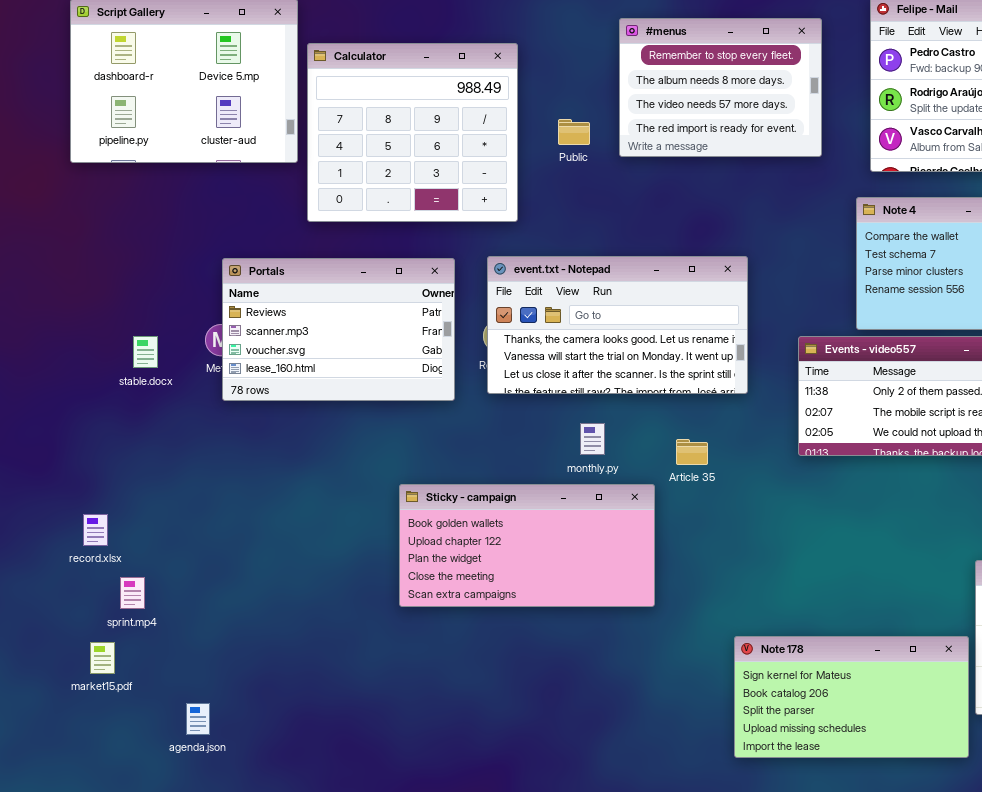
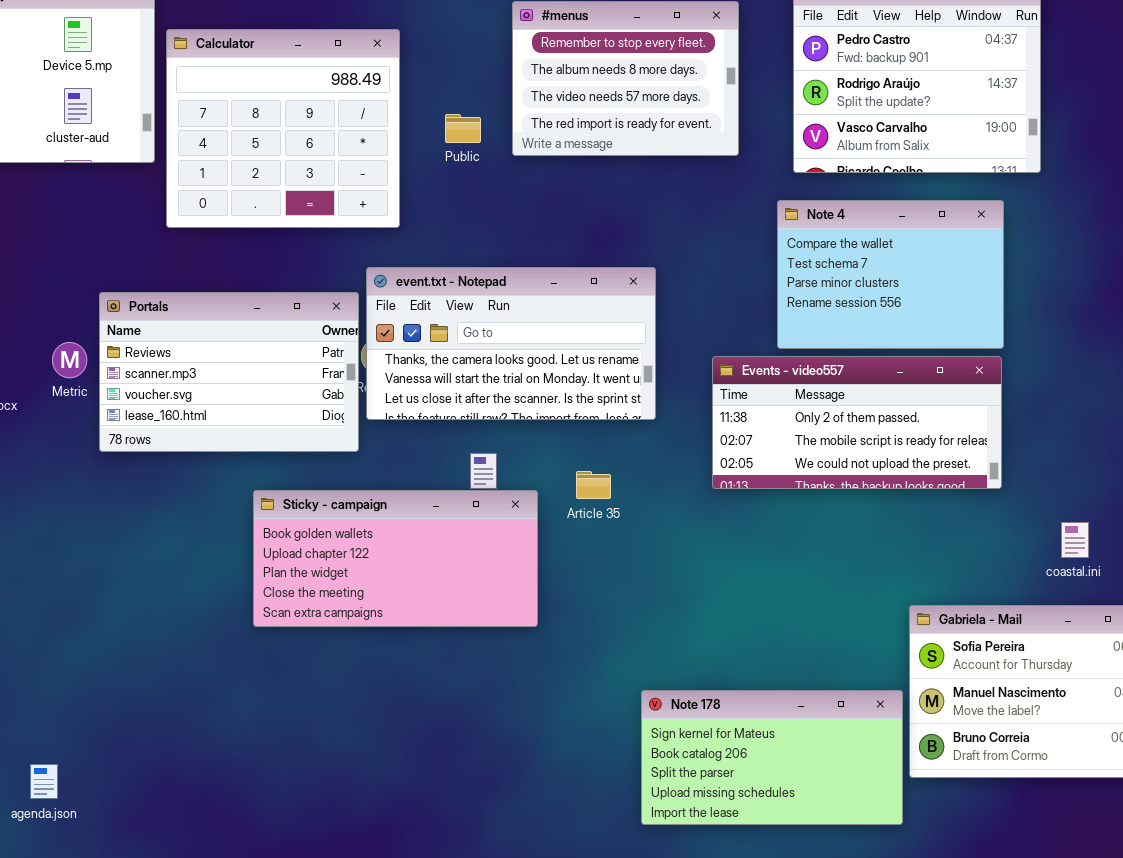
Portals: [222,258,455,401] -> [99,292,359,452], moved
Sticky - campaign: [399,484,655,607] -> [253,490,538,627], moved

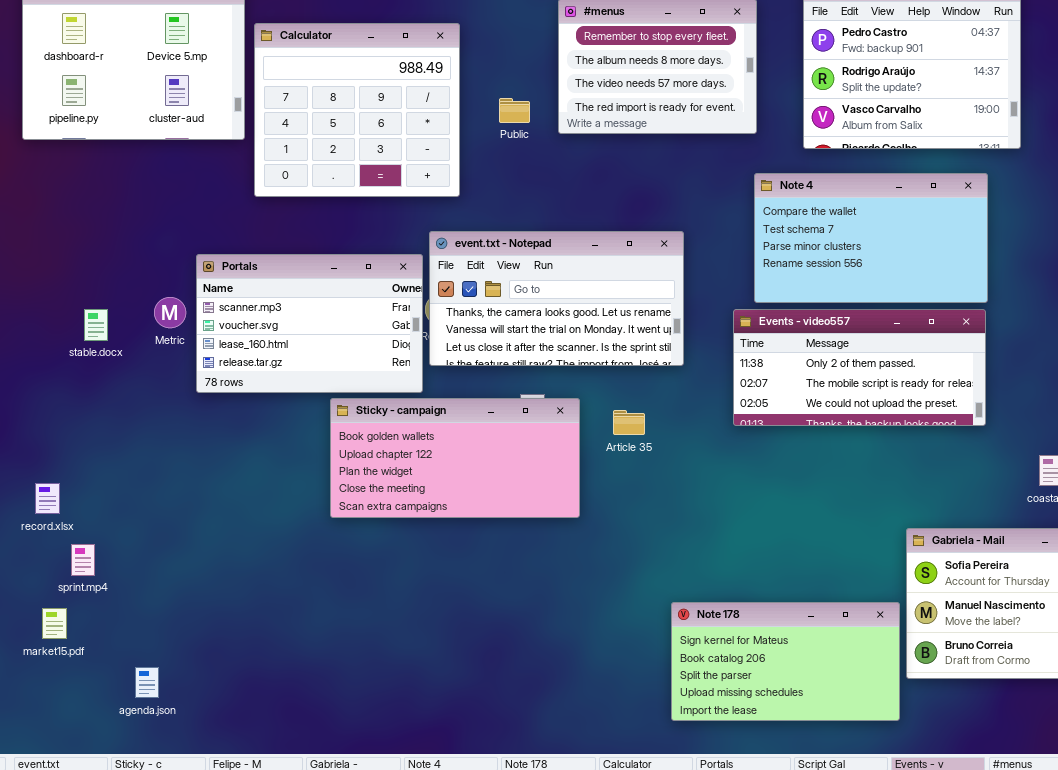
Note 4: [777,200,1004,349] -> [754,173,988,303], resized
Portals: [99,292,359,452] -> [196,254,423,393], scrolled down 1 row
Sticky - campaign: [253,490,538,627] -> [330,398,580,518], moved

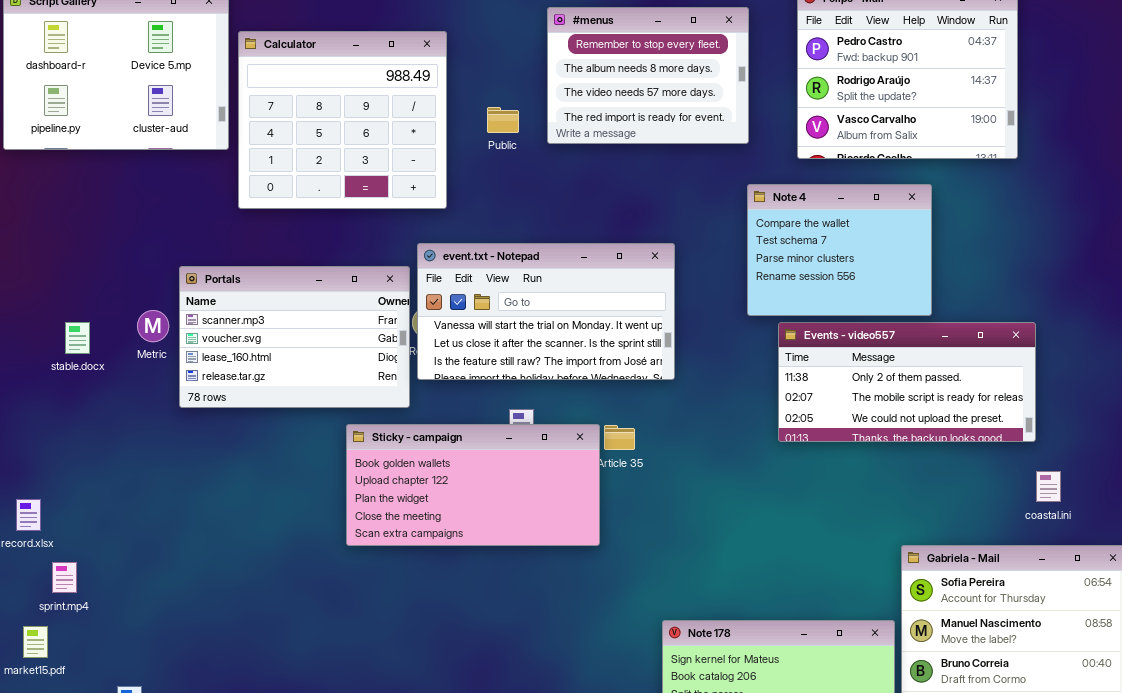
Note 4: [754,173,988,303] -> [747,184,932,316], resized
event.txt - Notepad: [429,231,684,366] -> [417,243,675,380], scrolled down 1 row
Events - video557: [733,309,986,426] -> [778,322,1036,442], moved
Sticky - campaign: [330,398,580,518] -> [346,424,600,546], moved

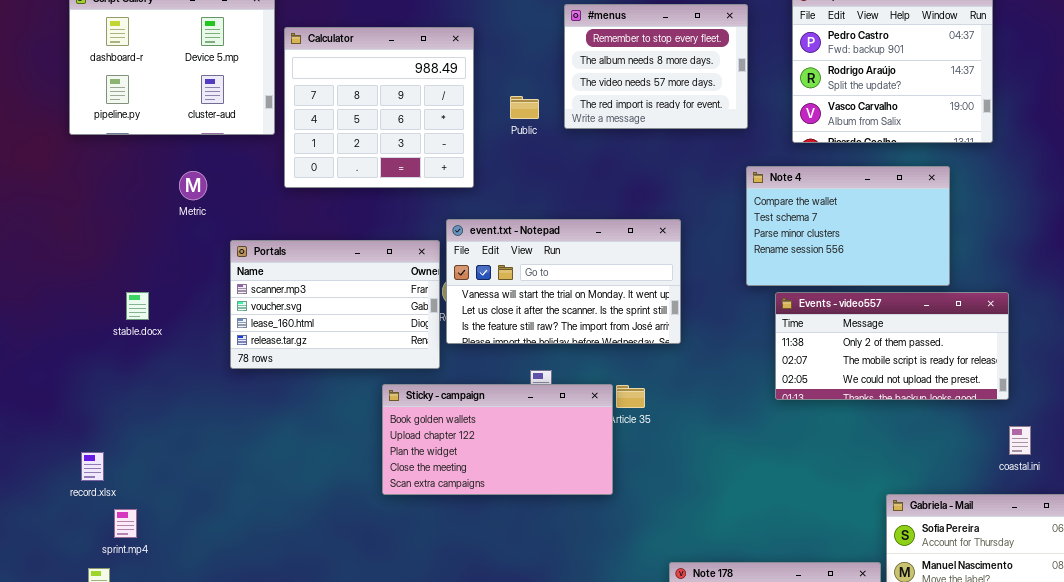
Note 4: [747,184,932,316] -> [746,166,950,286], resized
Metric: [137,310,169,342] -> [179,171,207,200], moved

